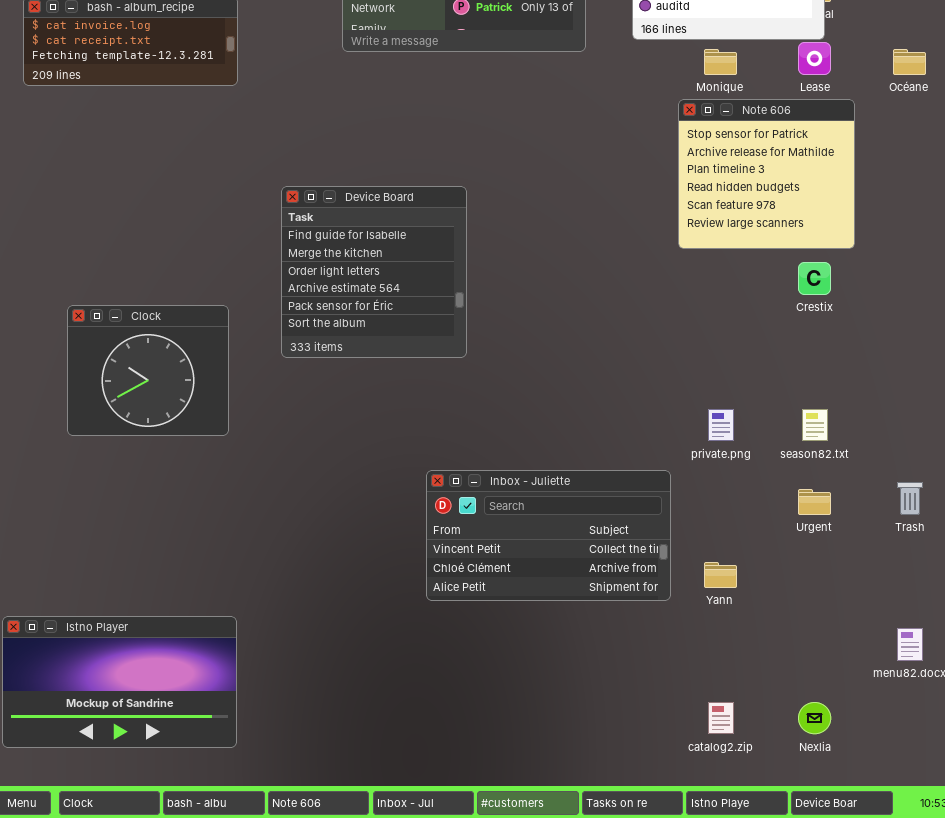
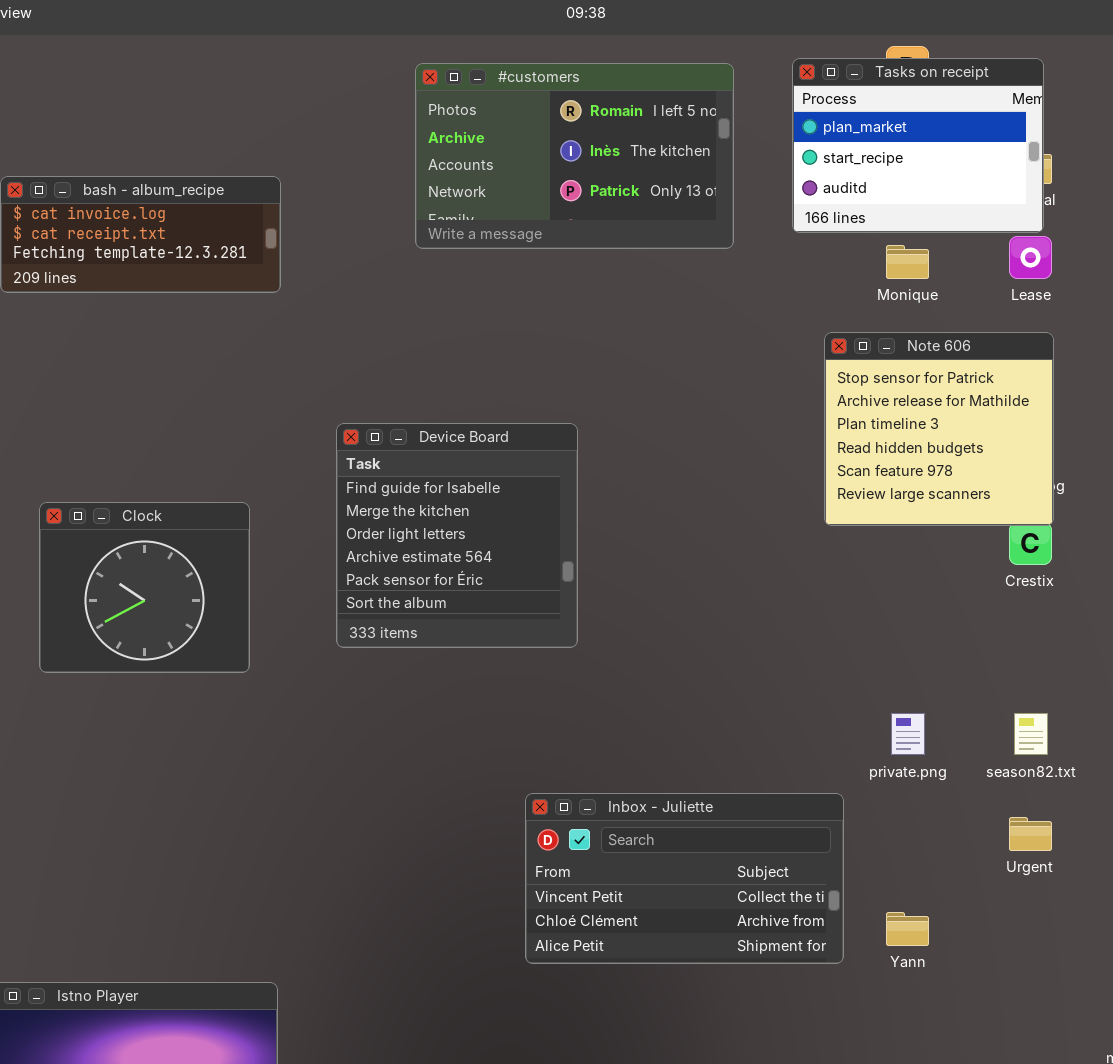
Note 606: [678,99,855,249] -> [824,332,1054,526], moved
Clock: [67,305,229,436] -> [39,502,250,673], moved

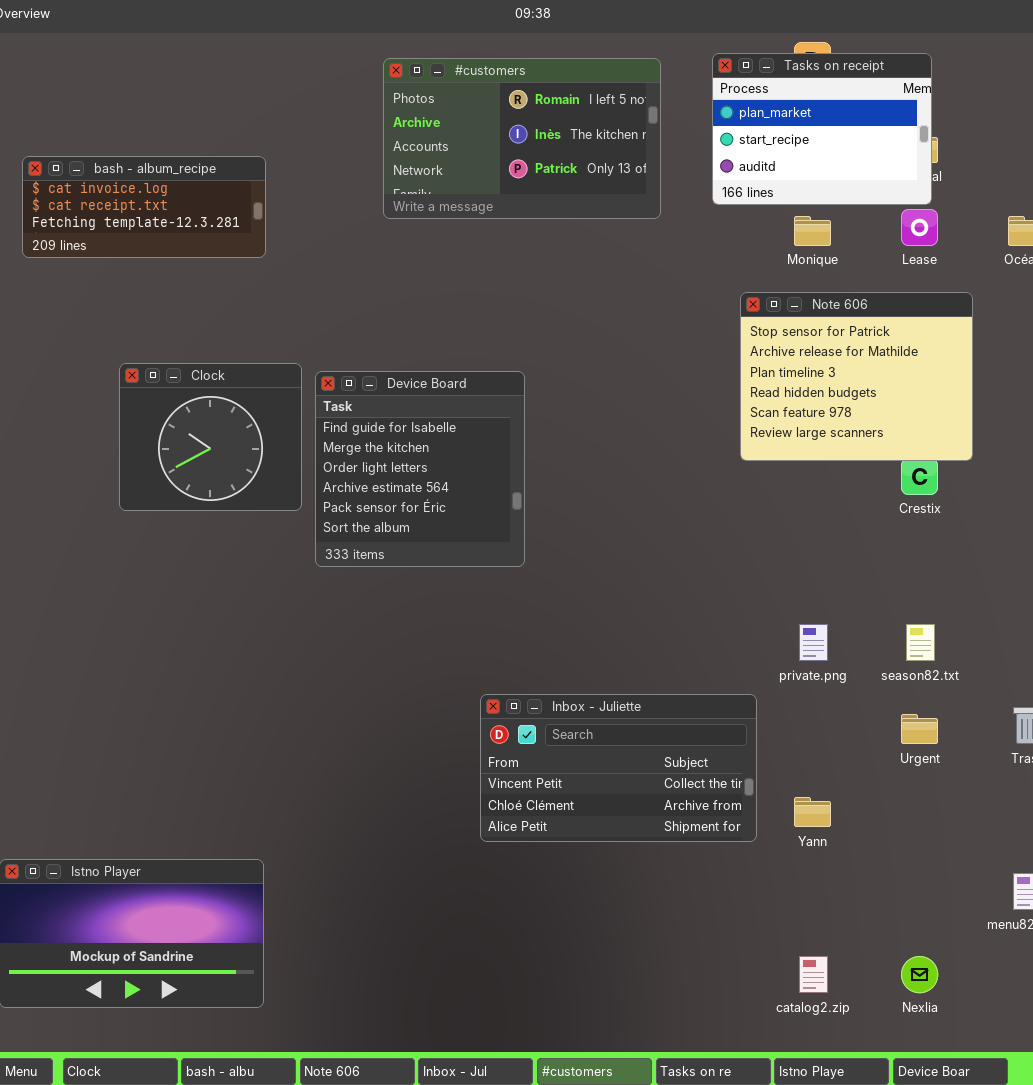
Note 606: [824,332,1054,526] -> [740,292,973,461], resized
Clock: [39,502,250,673] -> [119,363,302,511], moved

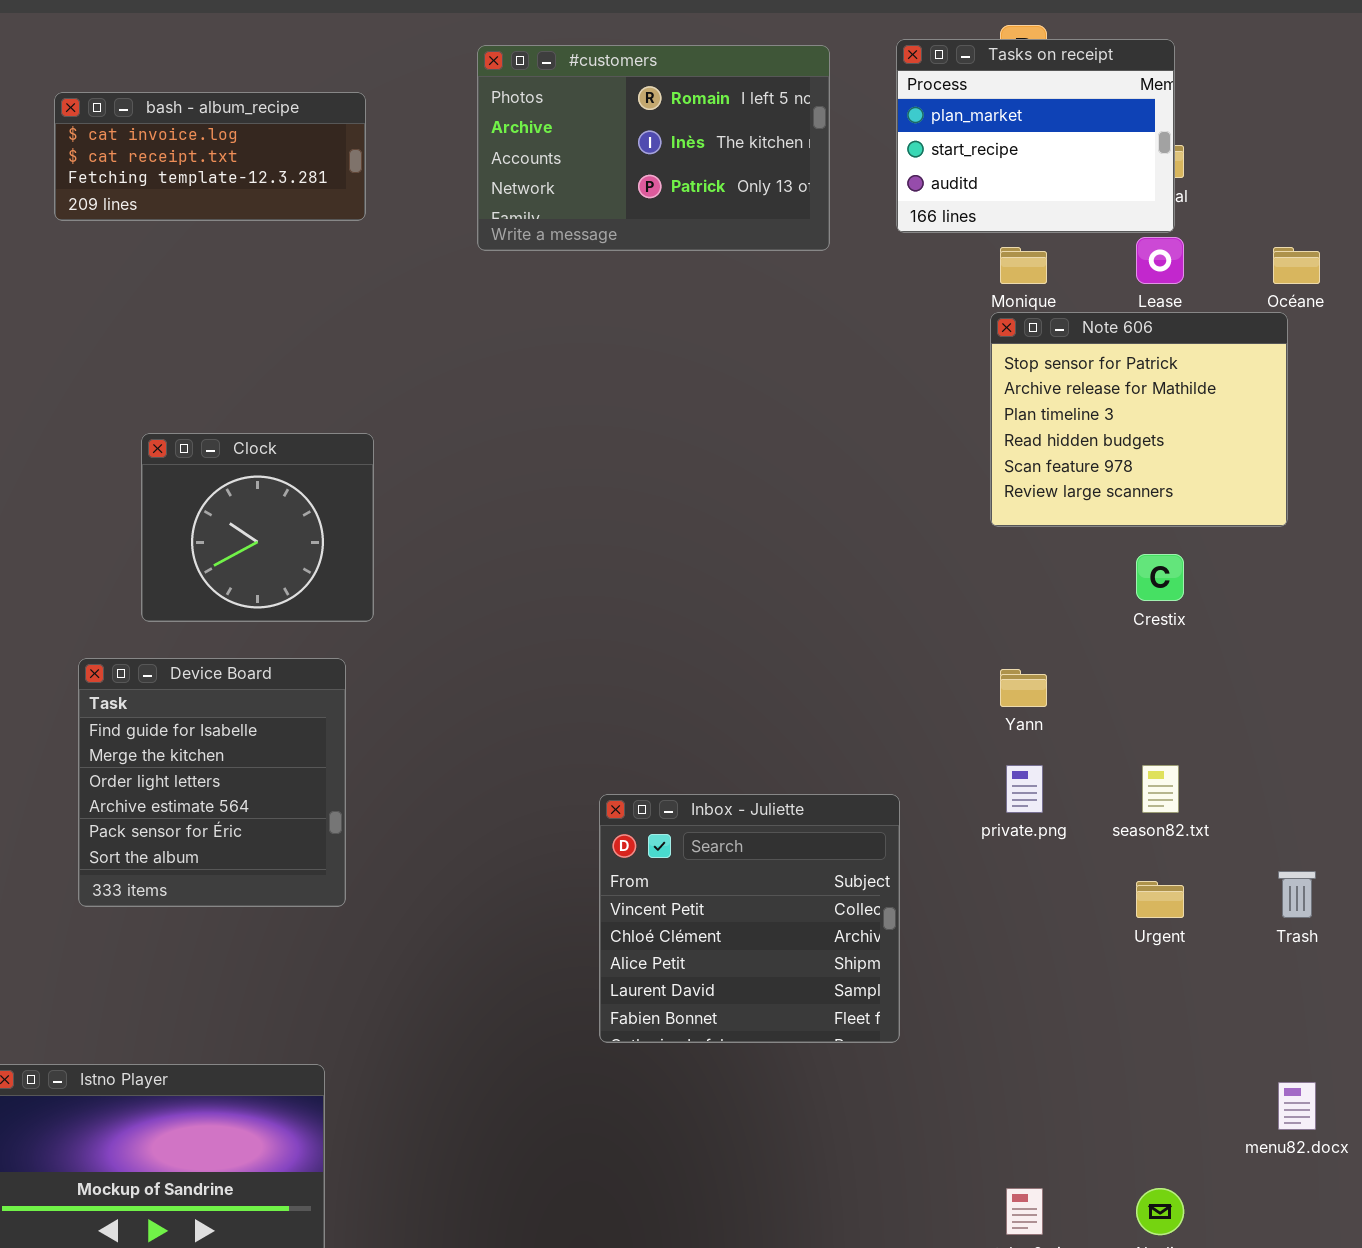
bash - album_recipe: [22,156,266,258] -> [54,92,366,221], moved
Note 606: [740,292,973,461] -> [990,312,1288,527], moved
Device Board: [315,371,525,567] -> [78,658,346,907], moved
Inbox - Juliette: [480,694,757,842] -> [599,794,900,1043], resized
Yann: [794,797,831,827] -> [1000,669,1047,707], moved

